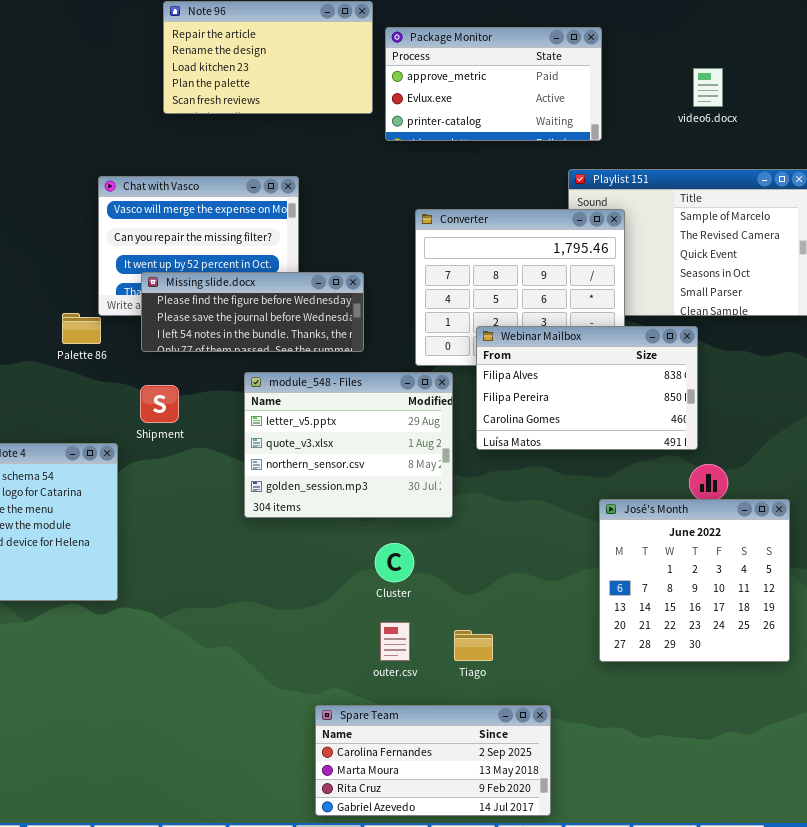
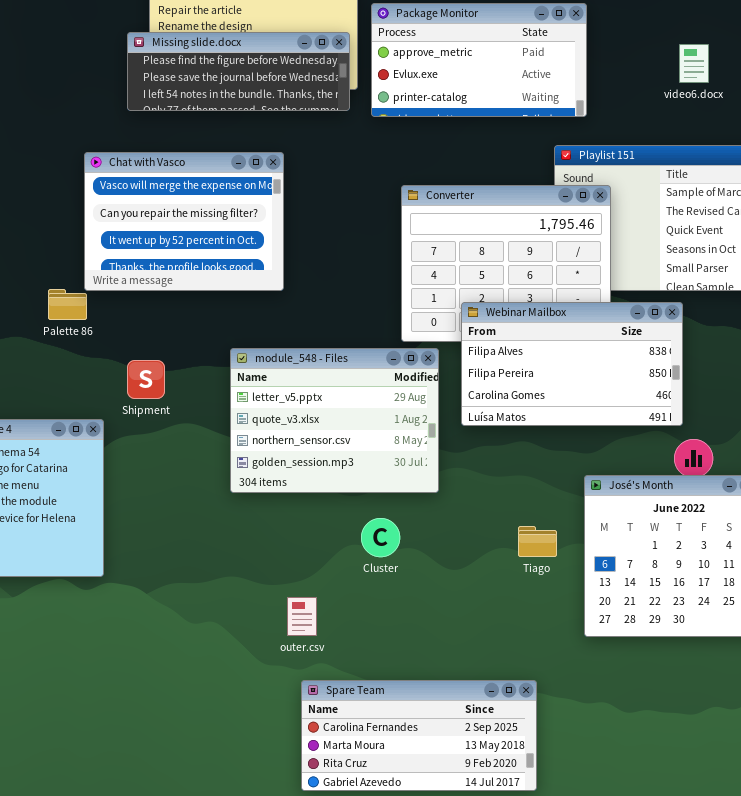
Missing slide.docx: [141,272,364,352] -> [127,32,350,111], moved
outer.csv: [380,622,410,661] -> [287,597,317,636], moved
Tiago: [454,630,493,661] -> [518,526,557,557], moved

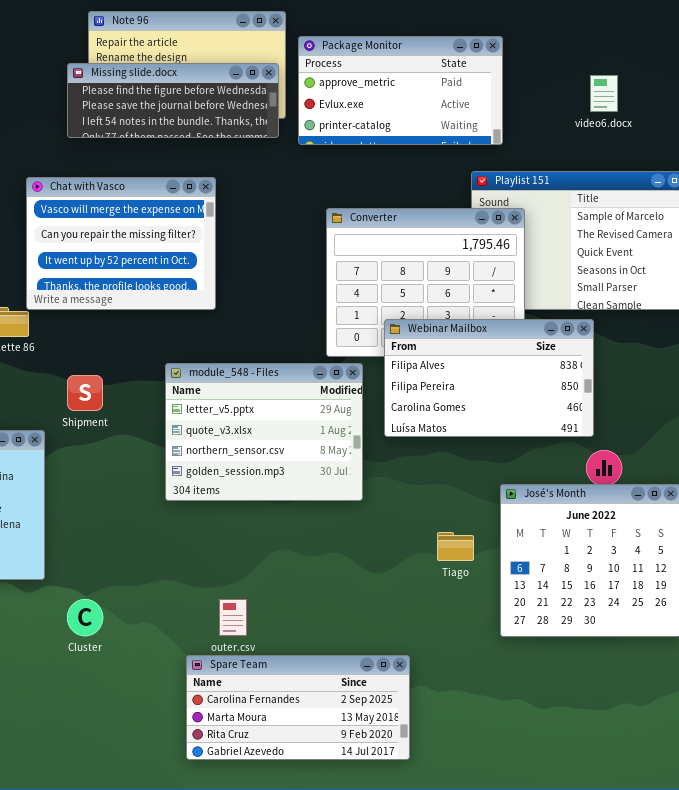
Cluster: [361,518,400,557] -> [67,599,103,636], moved
Spare Team: [301,680,537,791] -> [186,655,410,760], moved

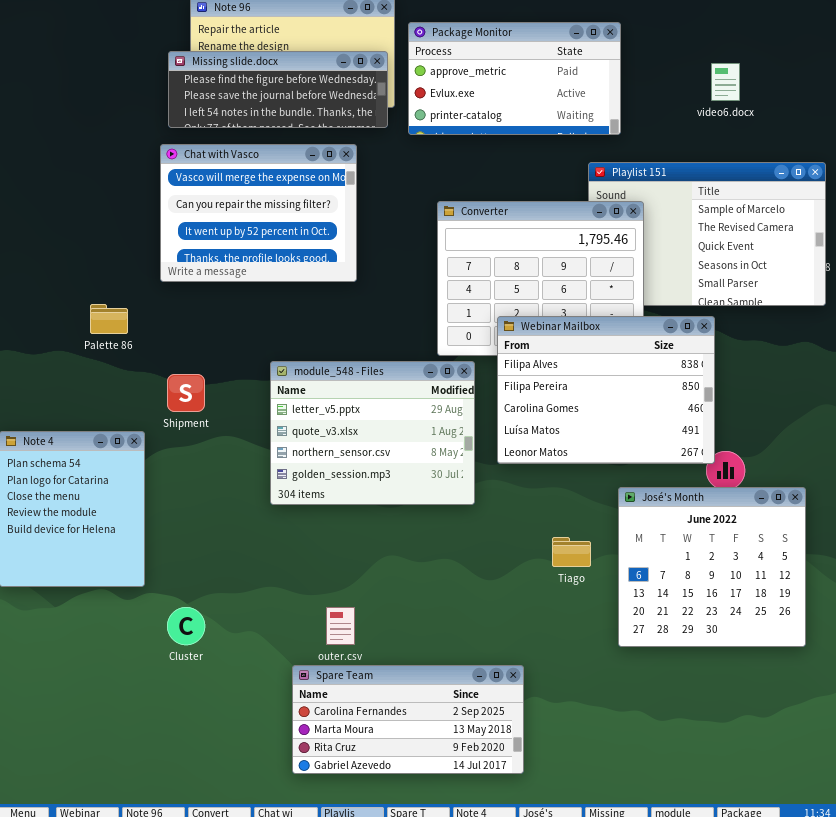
Chat with Vasco: [26,177,216,310] -> [160,144,357,282], moved
Webinar Mailbox: [384,319,594,437] -> [497,316,715,464], resized

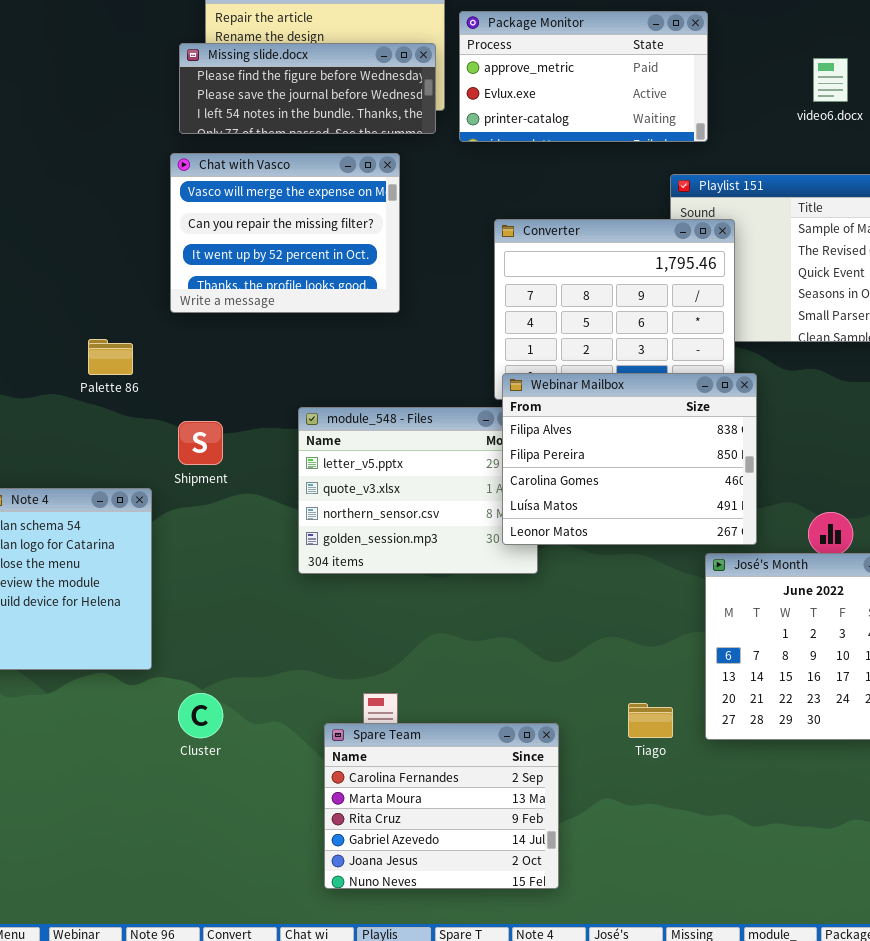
Webinar Mailbox: [497,316,715,464] -> [502,373,757,545], moved
Tiago: [552,537,591,567] -> [628,703,673,738], moved
Spare Team: [292,665,524,774] -> [324,723,559,889], resized

